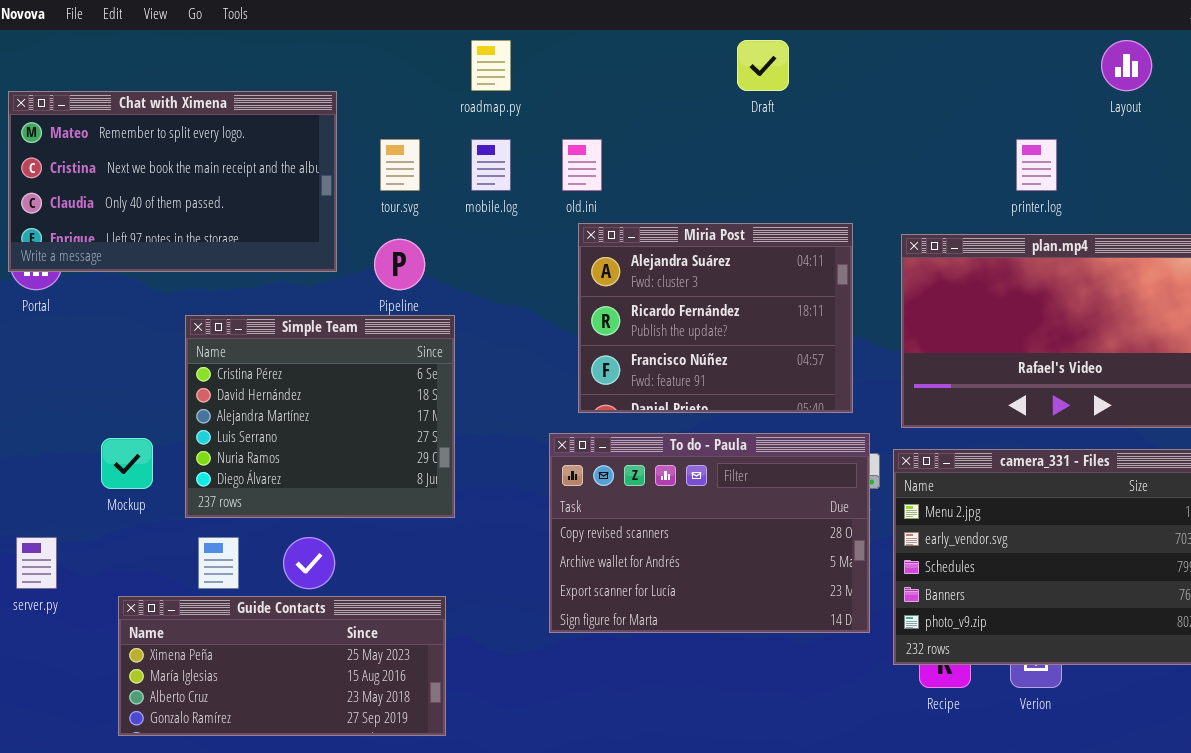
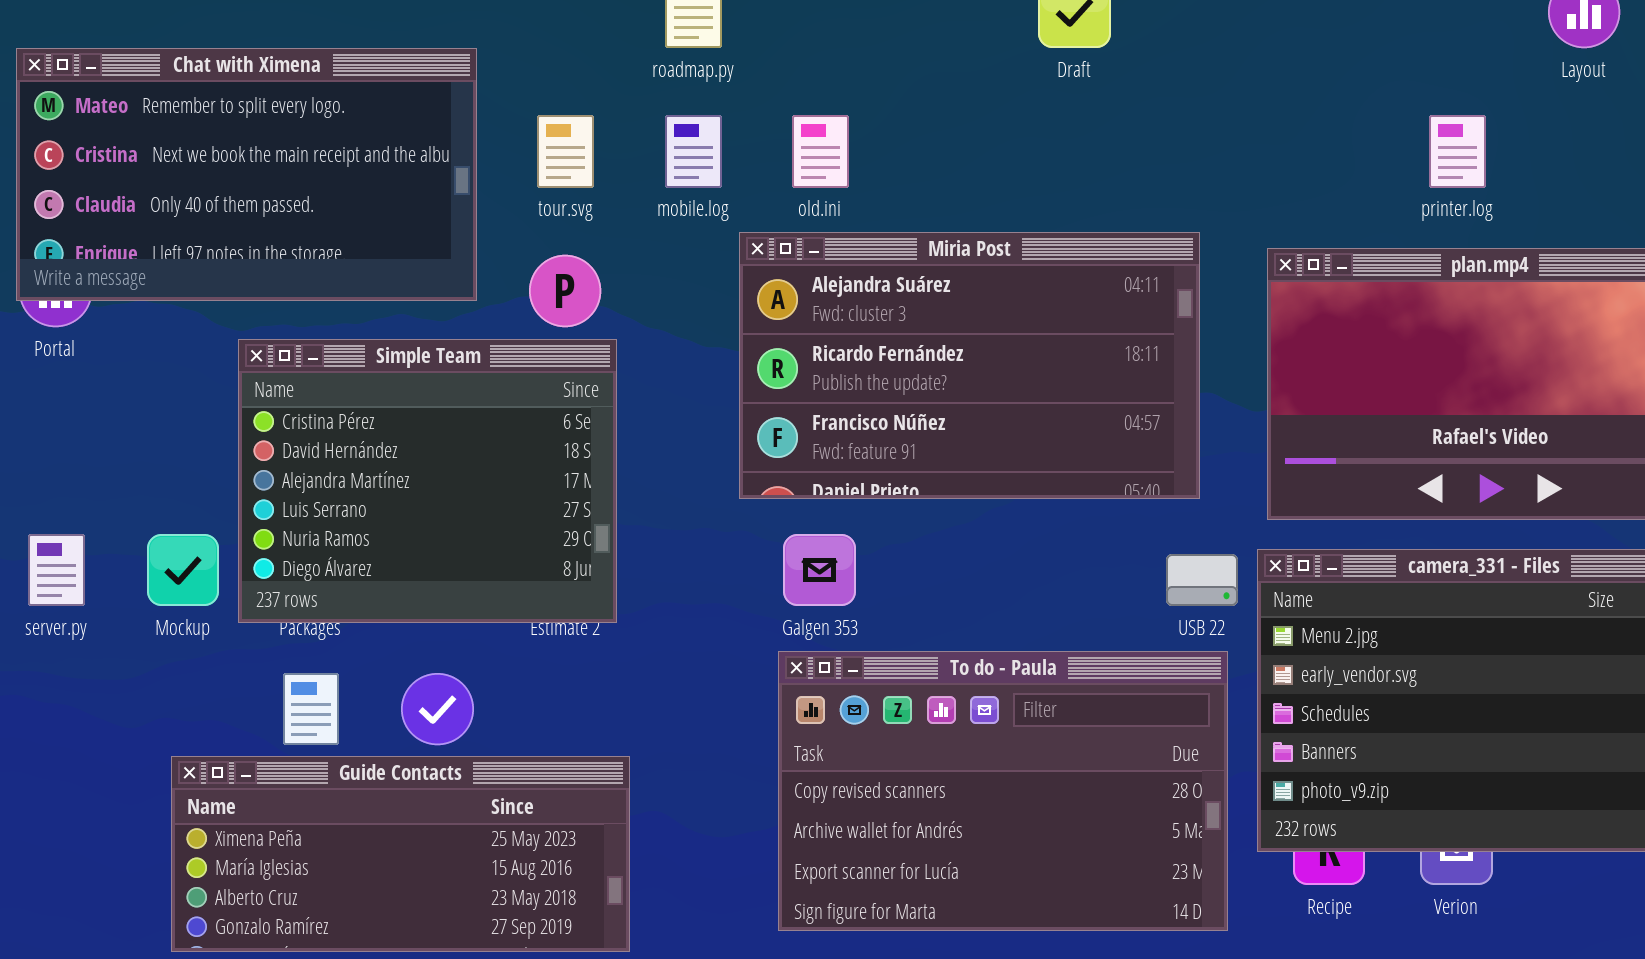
Miria Post: [578,223,853,413] -> [739,232,1200,499], resized
Simple Team: [185,315,455,518] -> [238,339,617,623], moved
To do - Paula: [549,433,870,633] -> [778,651,1228,931], moved
server.py: [16,537,57,589] -> [28,534,85,606], moved

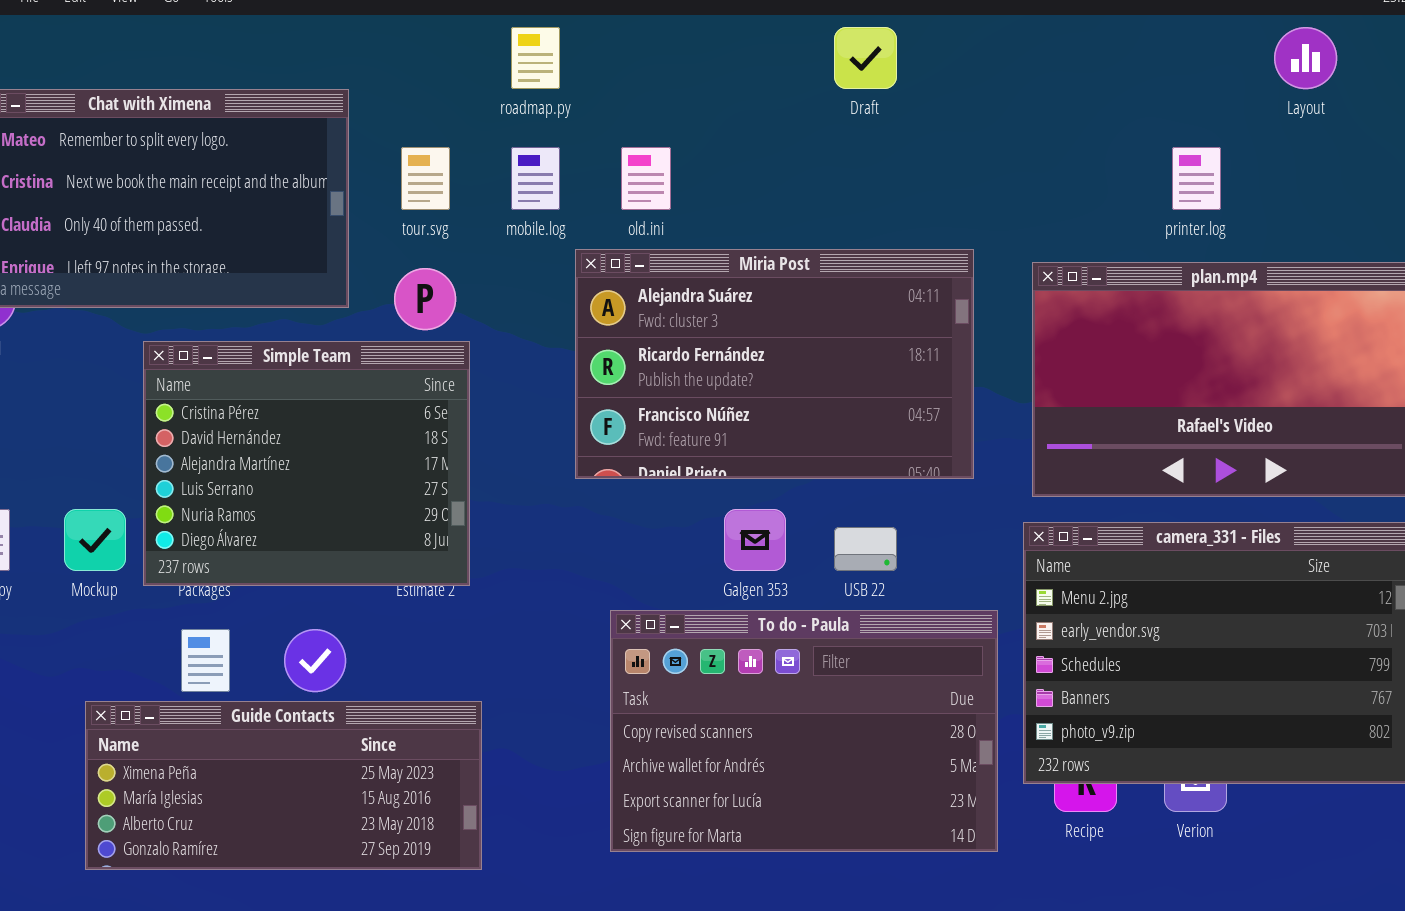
Galgen 353: [783,534,856,606] -> [724,509,786,571], moved
USB 22: [1166,554,1238,606] -> [834,527,897,571], moved

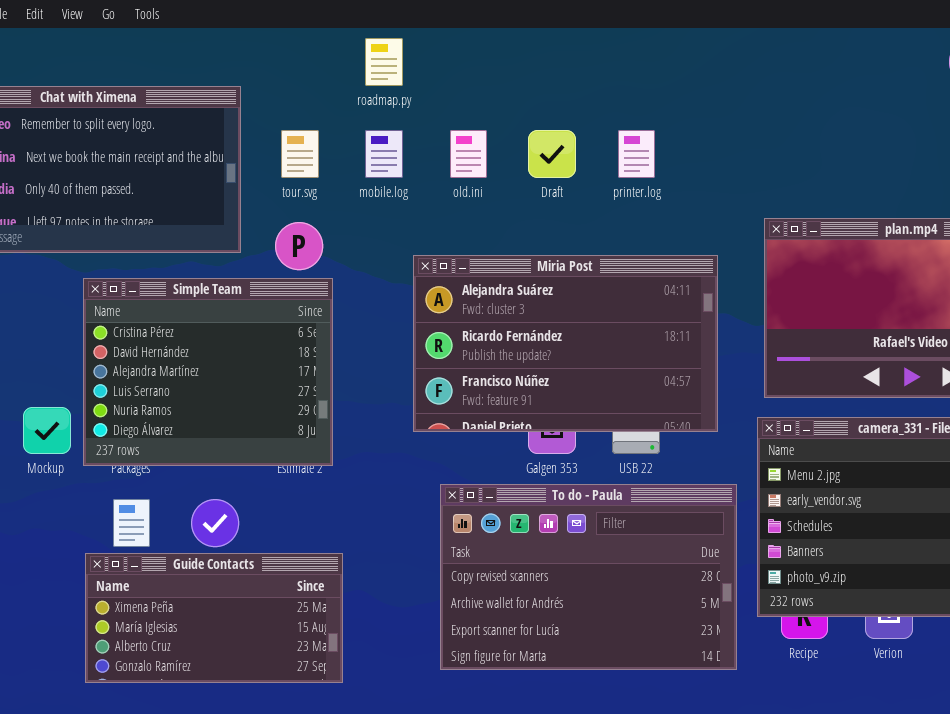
Draft: [834,27,897,89] -> [528,130,576,178], moved
printer.log: [1172,147,1221,210] -> [618,130,655,178], moved
Miria Post: [575,249,974,479] -> [413,255,718,432], moved
Guide Contacts: [85,701,482,870] -> [85,553,343,683], resized

